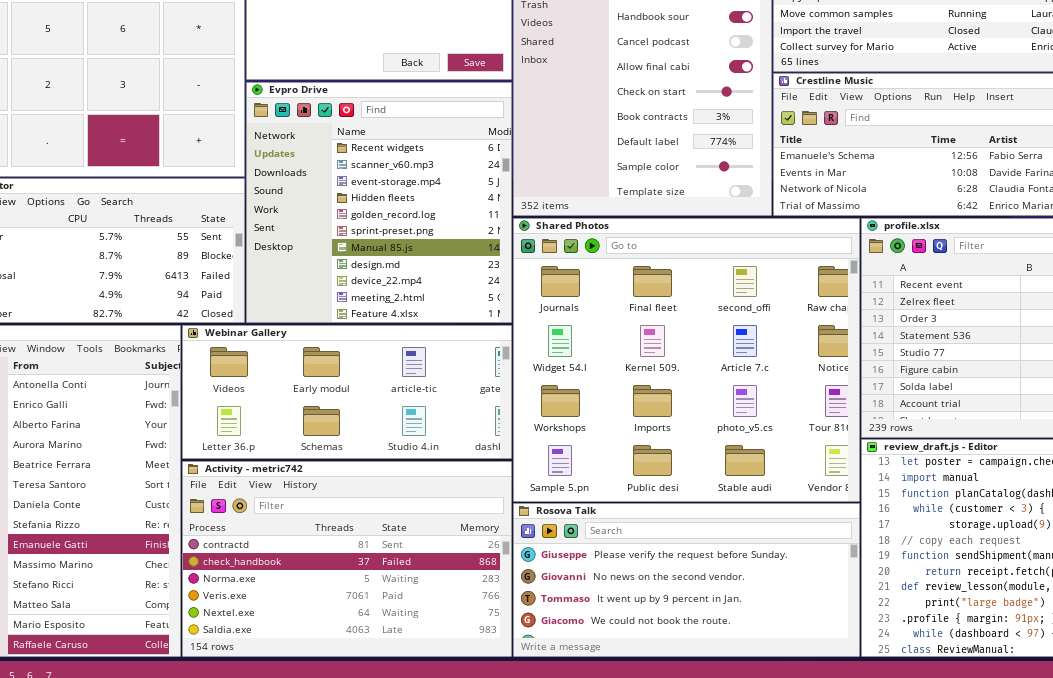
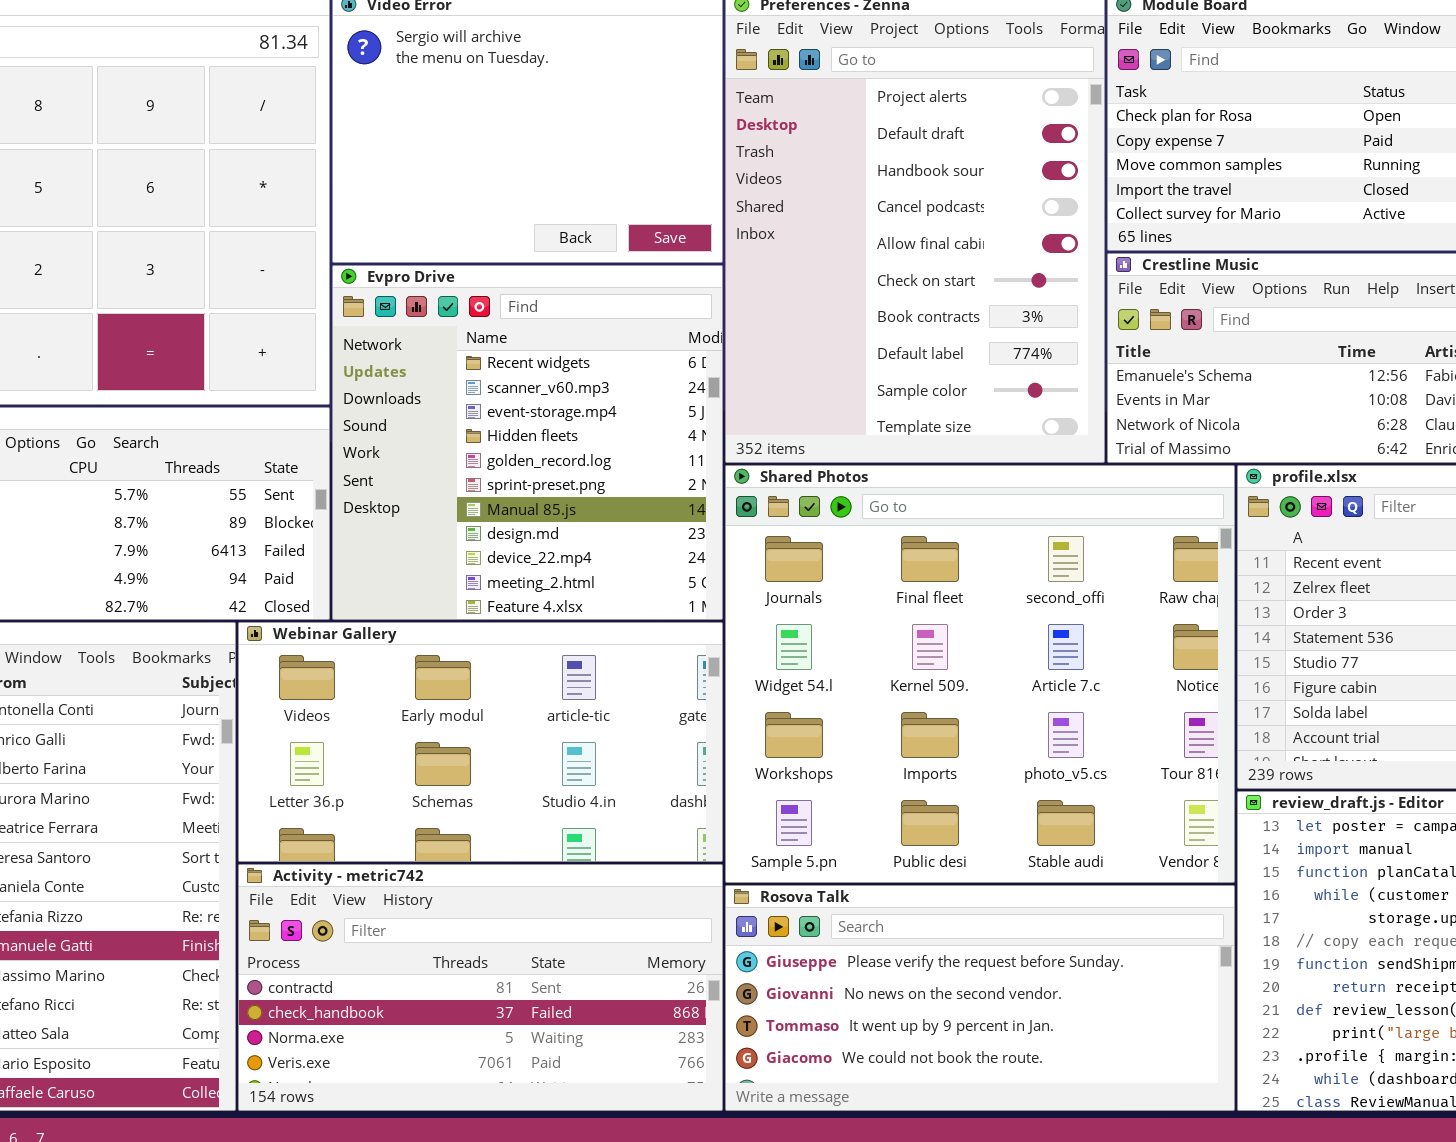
Webinar Gallery: [182,325,512,459] -> [238,622,723,862], resized
Activity - metric742: [182,461,512,657] -> [238,864,723,1111], resized

